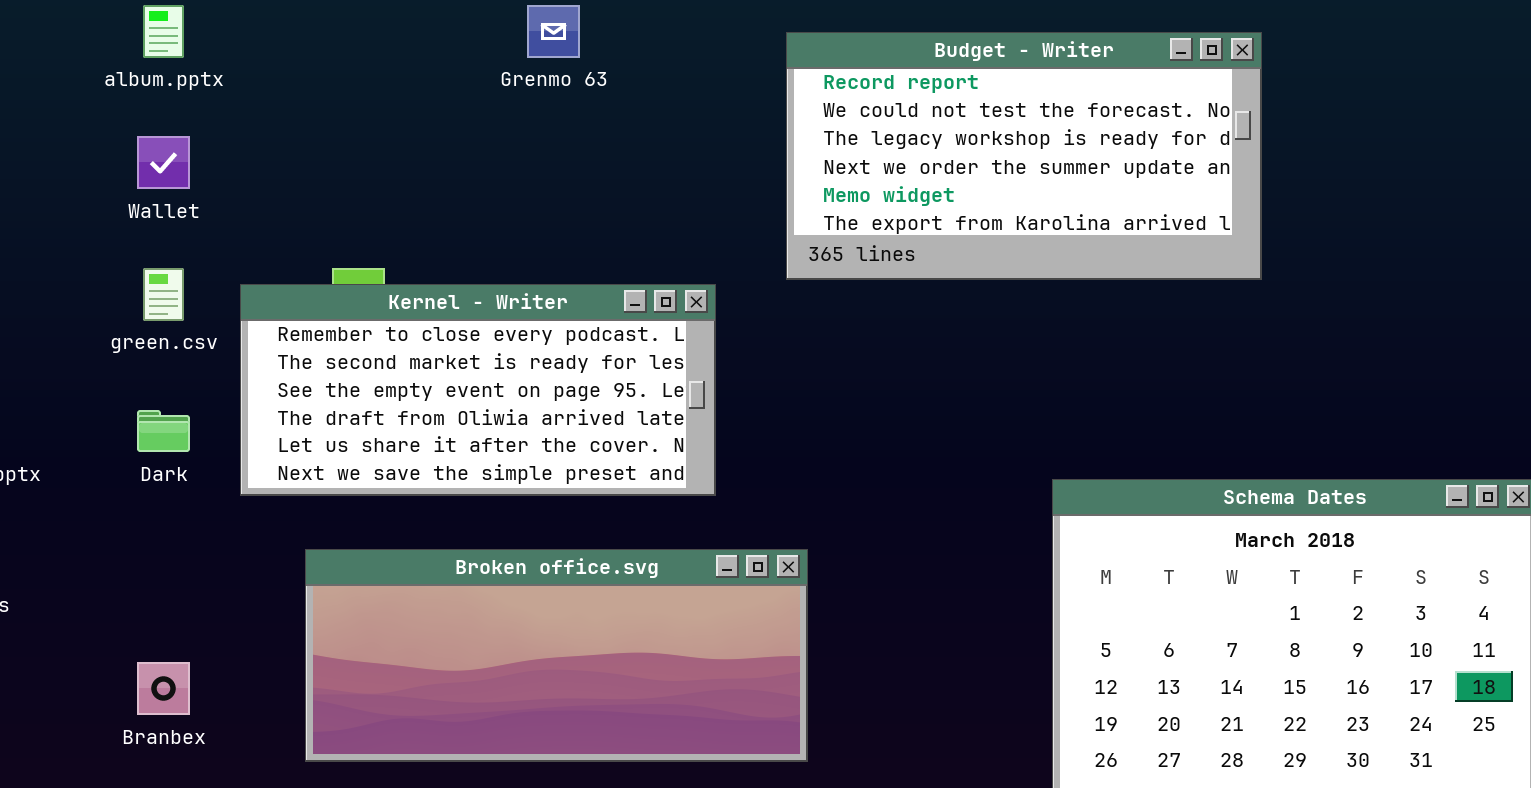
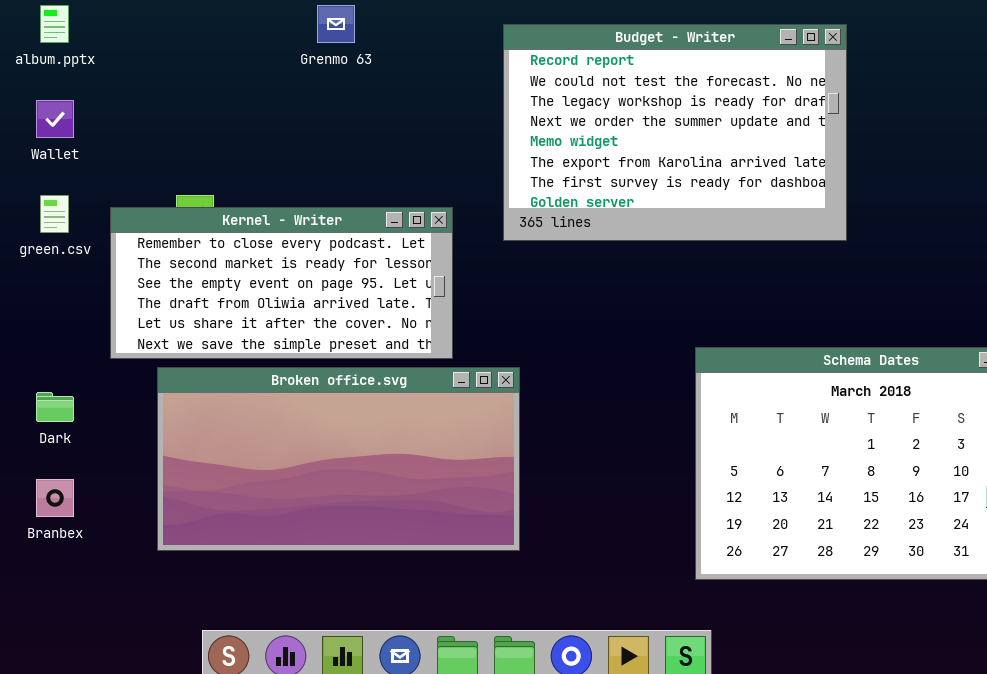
Budget - Writer: [786,32,1262,280] -> [503,24,847,241], resized
Dark: [137,410,190,452] -> [36,392,74,422], moved
Broken office.svg: [305,549,808,762] -> [157,367,520,551], resized

